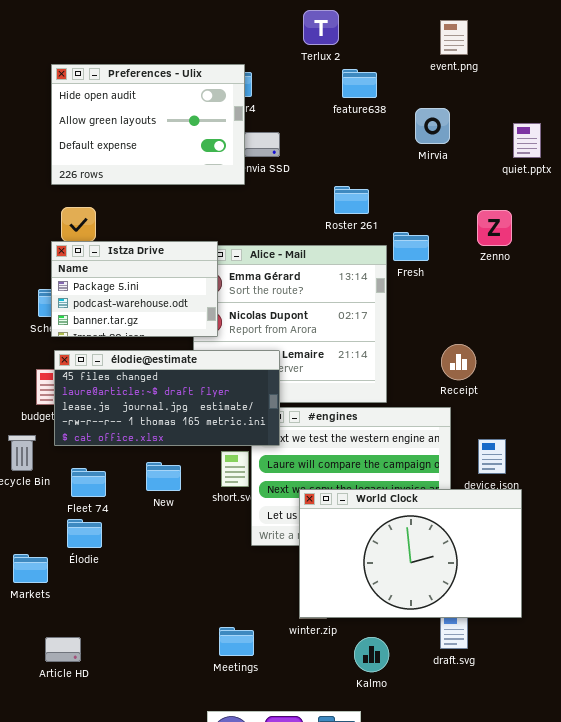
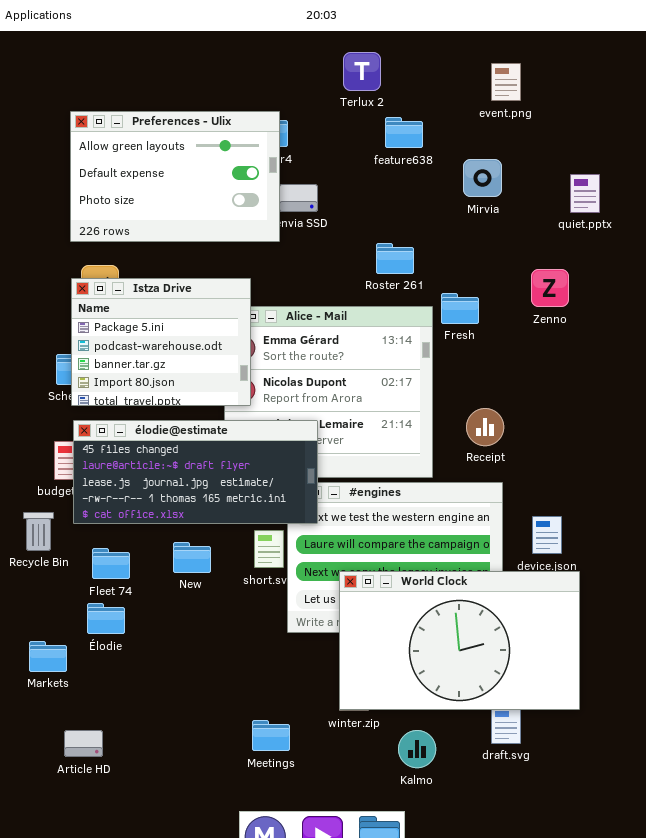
Preferences - Ulix: [51,64,245,185] -> [70,111,280,242], scrolled down 1 row
Istza Drive: [51,241,218,337] -> [71,278,251,406], resized
Receipt: [441,344,476,380] -> [466,408,504,446], moved

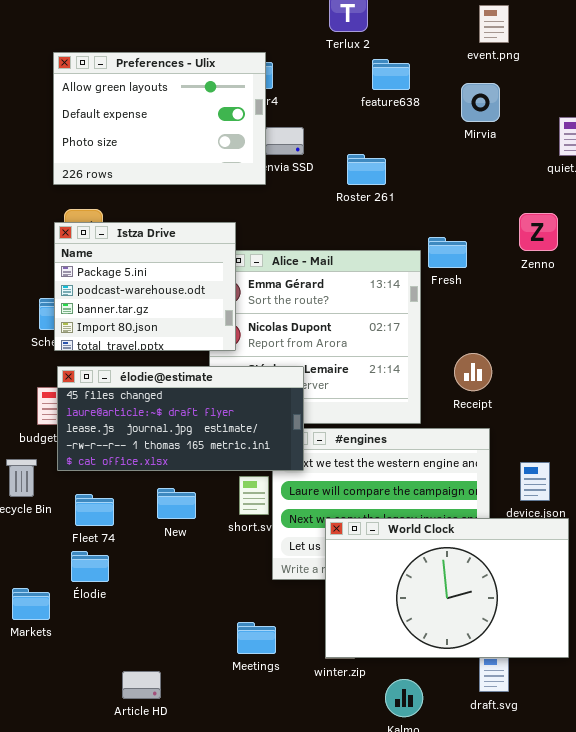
Mirvia: [463,159,502,197] -> [461,83,500,122], moved
Roster 261: [376,243,414,274] -> [347,154,386,185], moved
Meetings: [252,720,290,751] -> [237,622,276,654], moved
Article HD: [64,730,103,757] -> [122,671,161,699], moved

